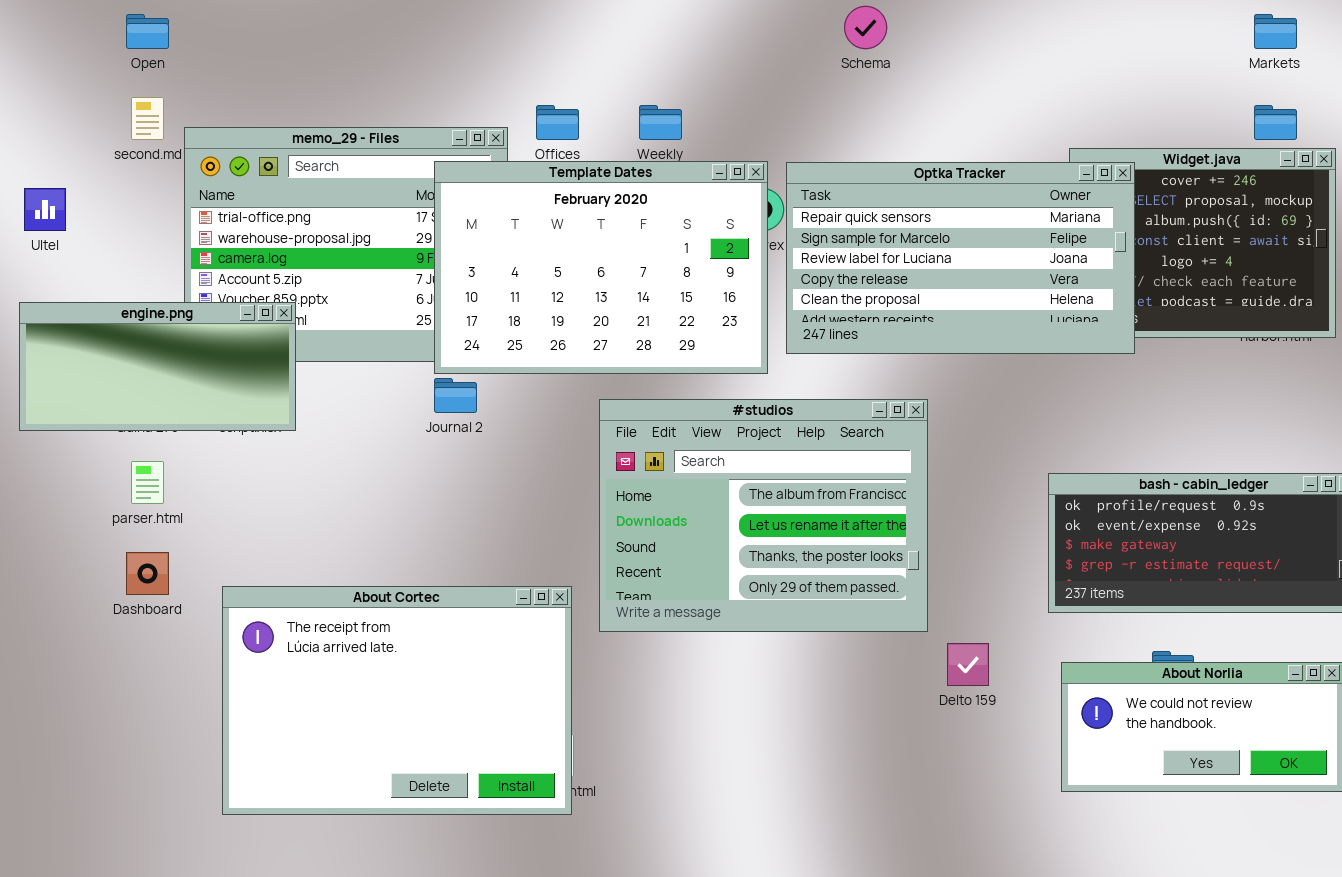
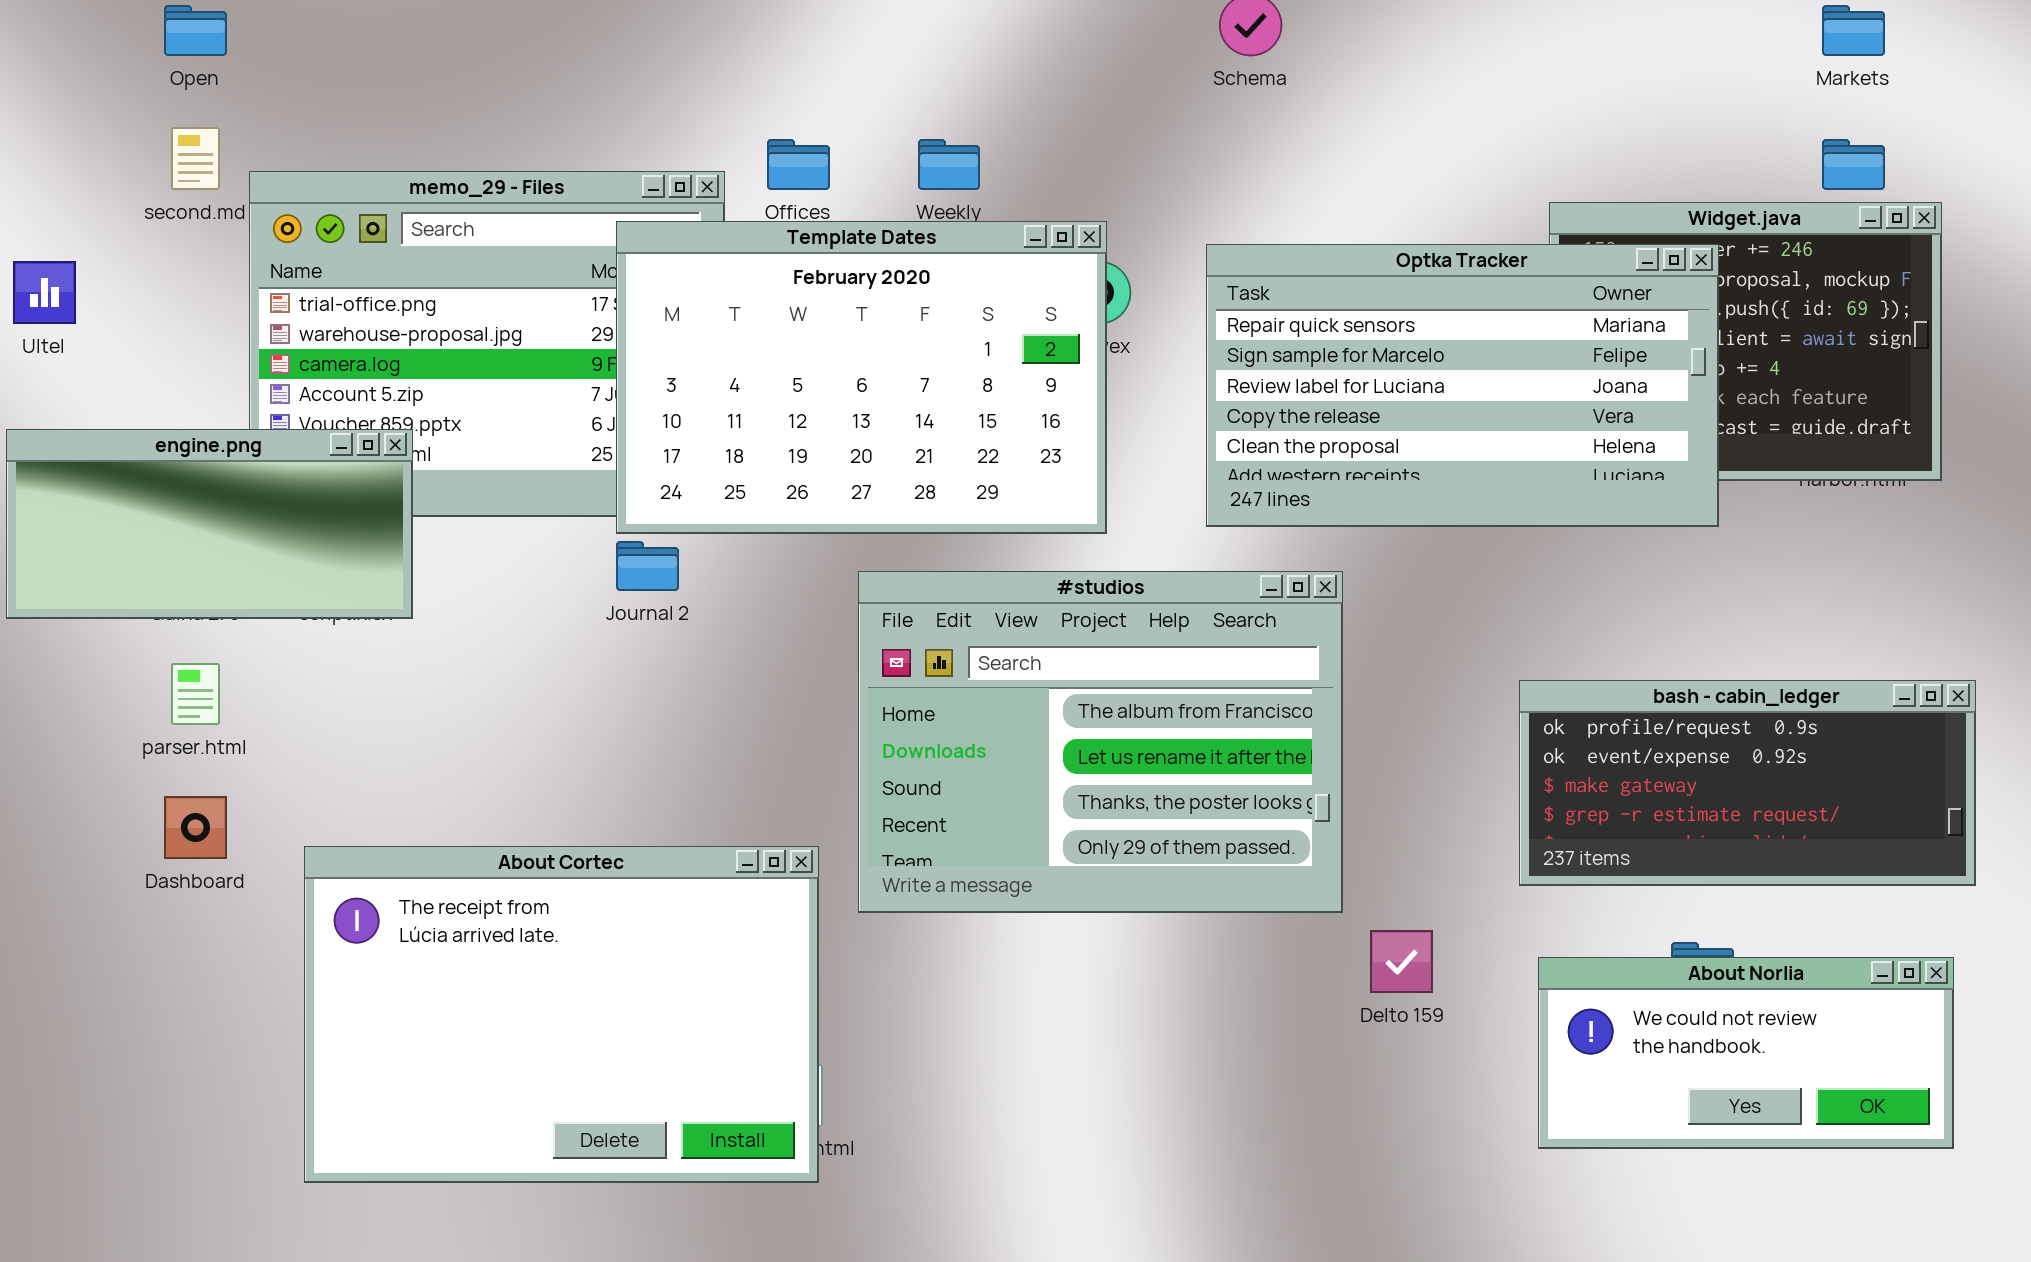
Optka Tracker: [786,162,1135,354] -> [1206,244,1719,527], moved

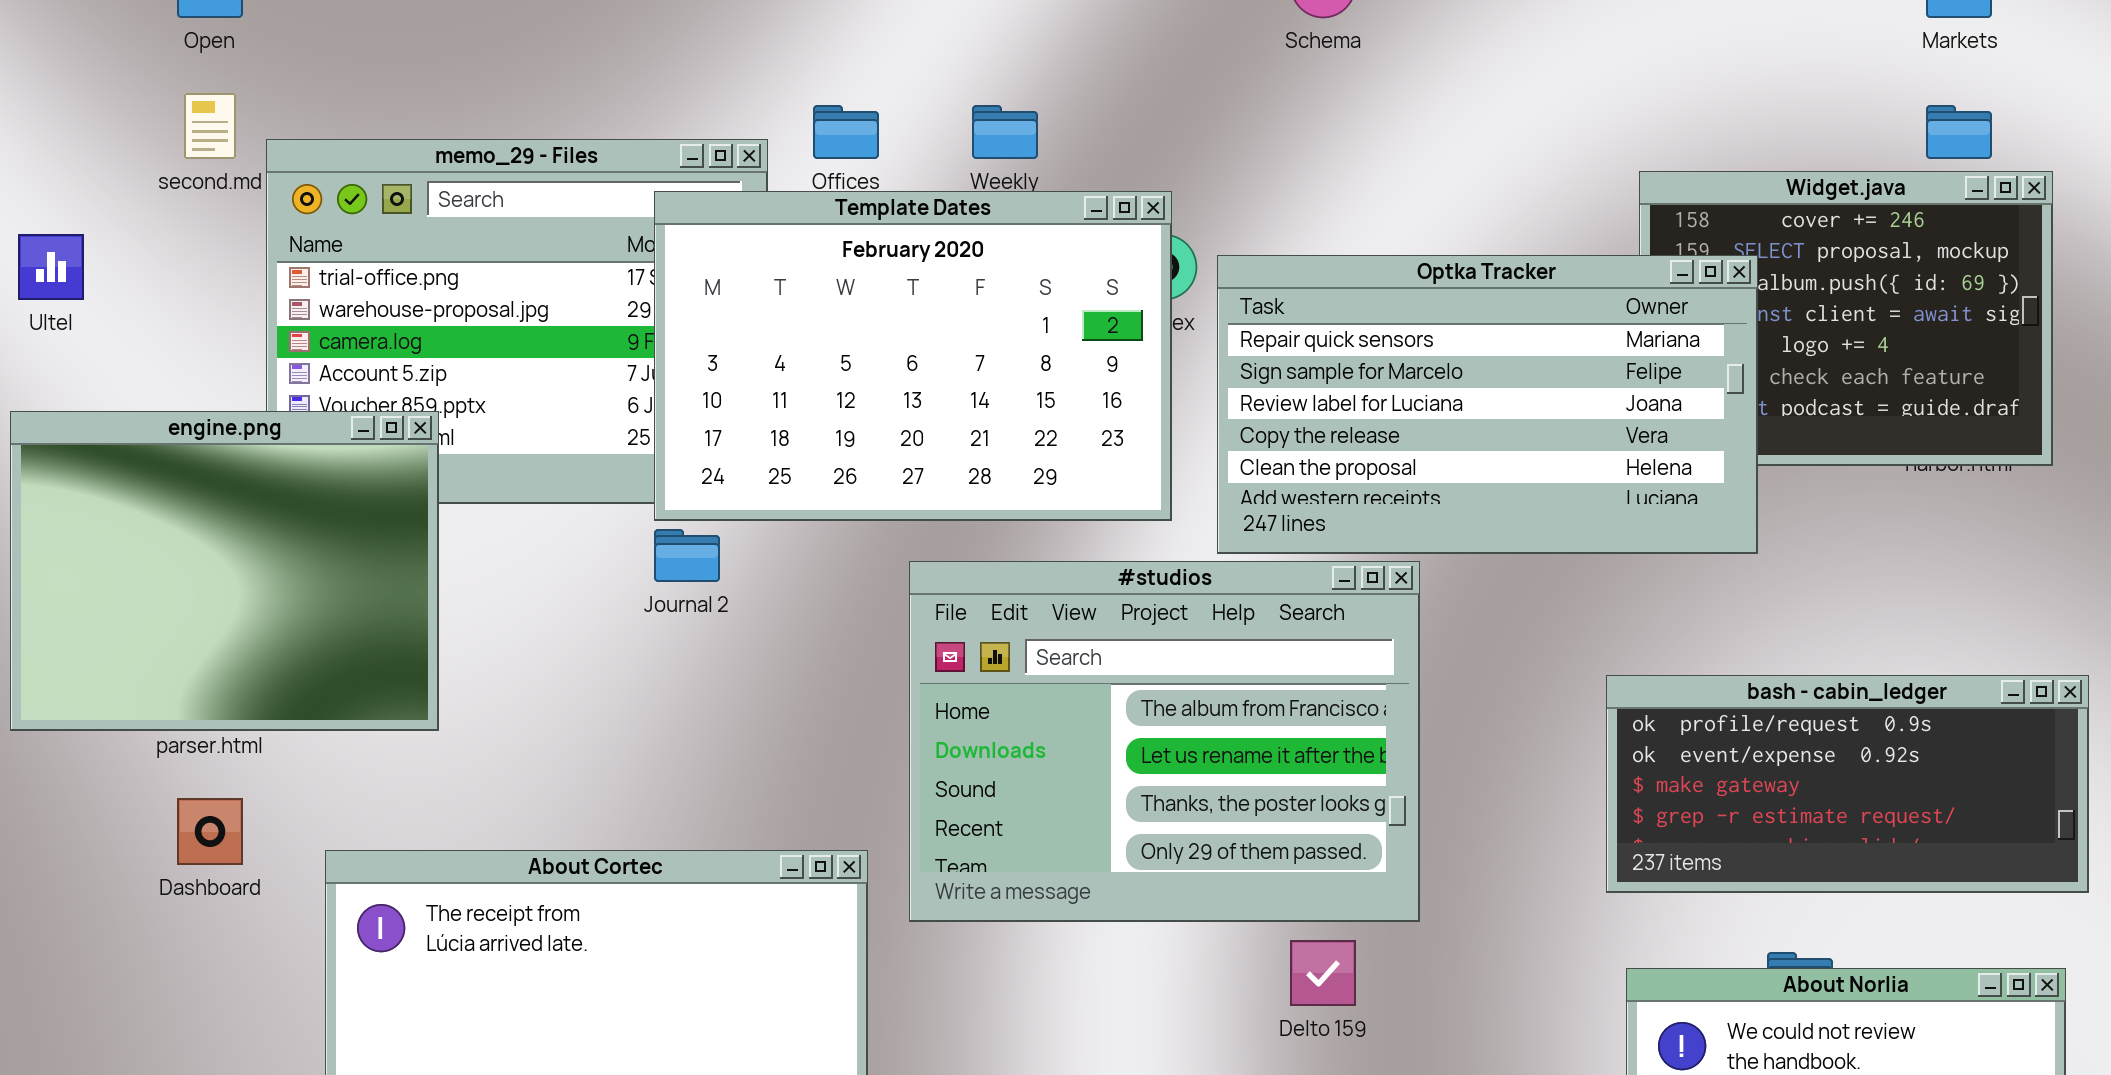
Optka Tracker: [1206,244,1719,527] -> [1217,255,1758,554], moved
engine.png: [6,429,413,619] -> [10,411,439,731], resized
Delto 159: [1370,930,1433,993] -> [1290,940,1356,1006], moved

